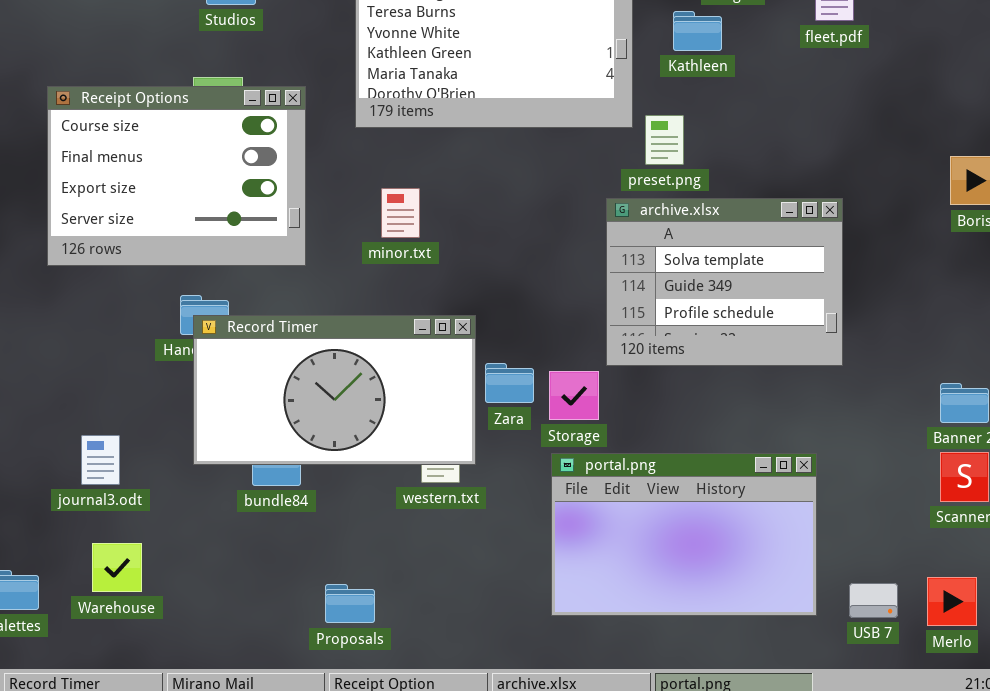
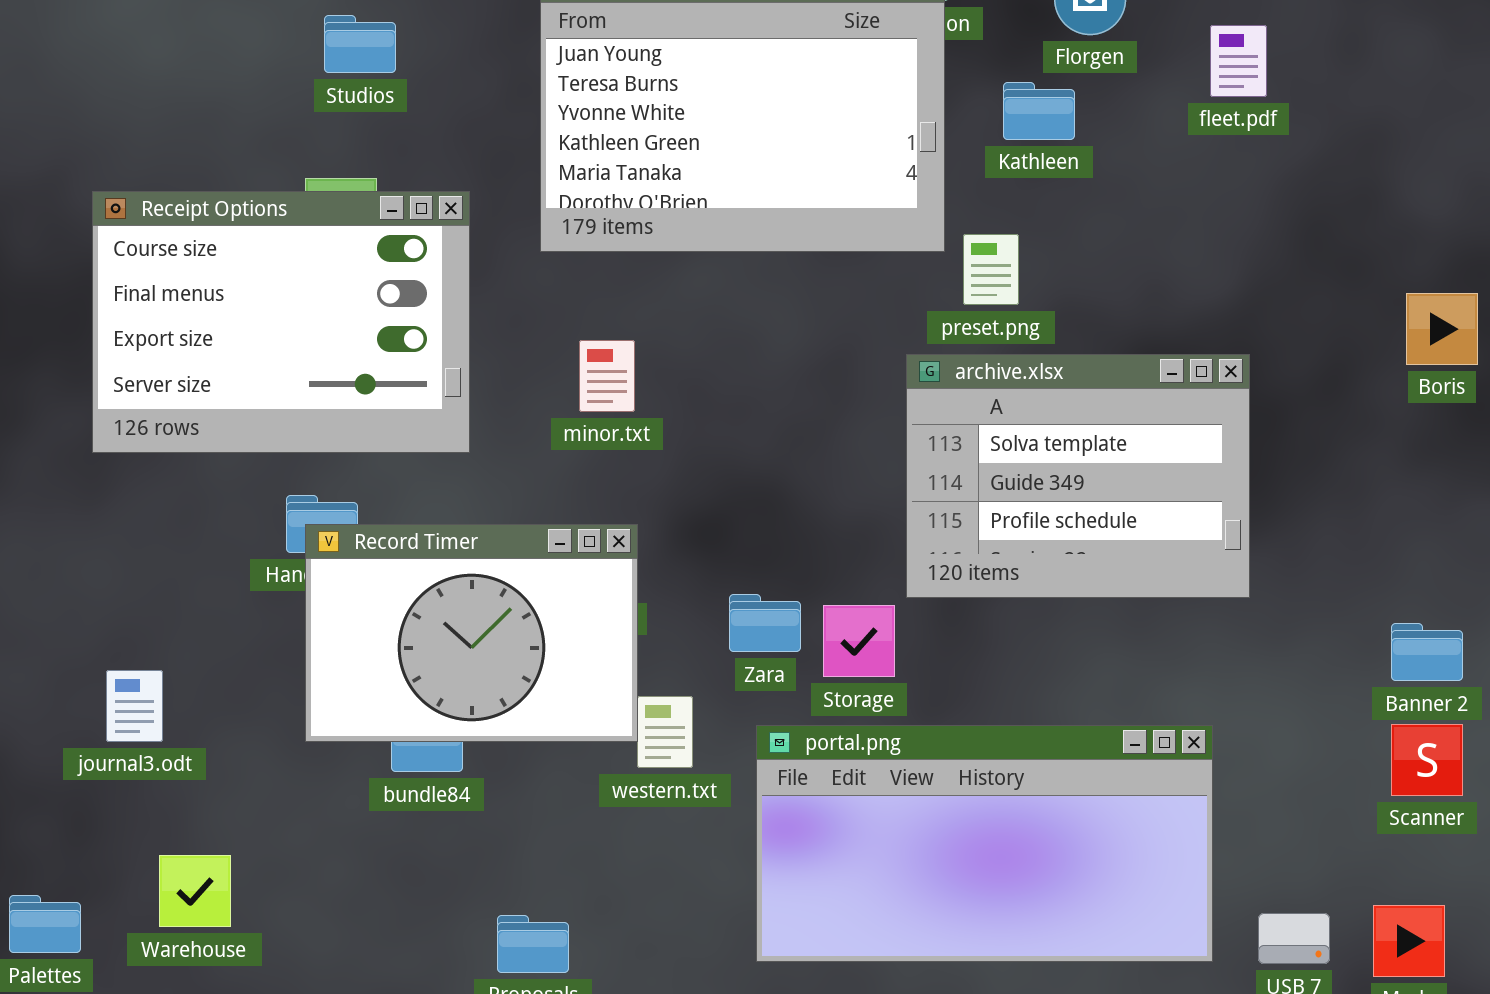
Record Timer: [193,315,476,465] -> [305,524,638,742], resized
journal3.odt: [81,435,120,485] -> [106,670,163,742], moved
portal.png: [551,453,817,616] -> [756,725,1213,962], resized

